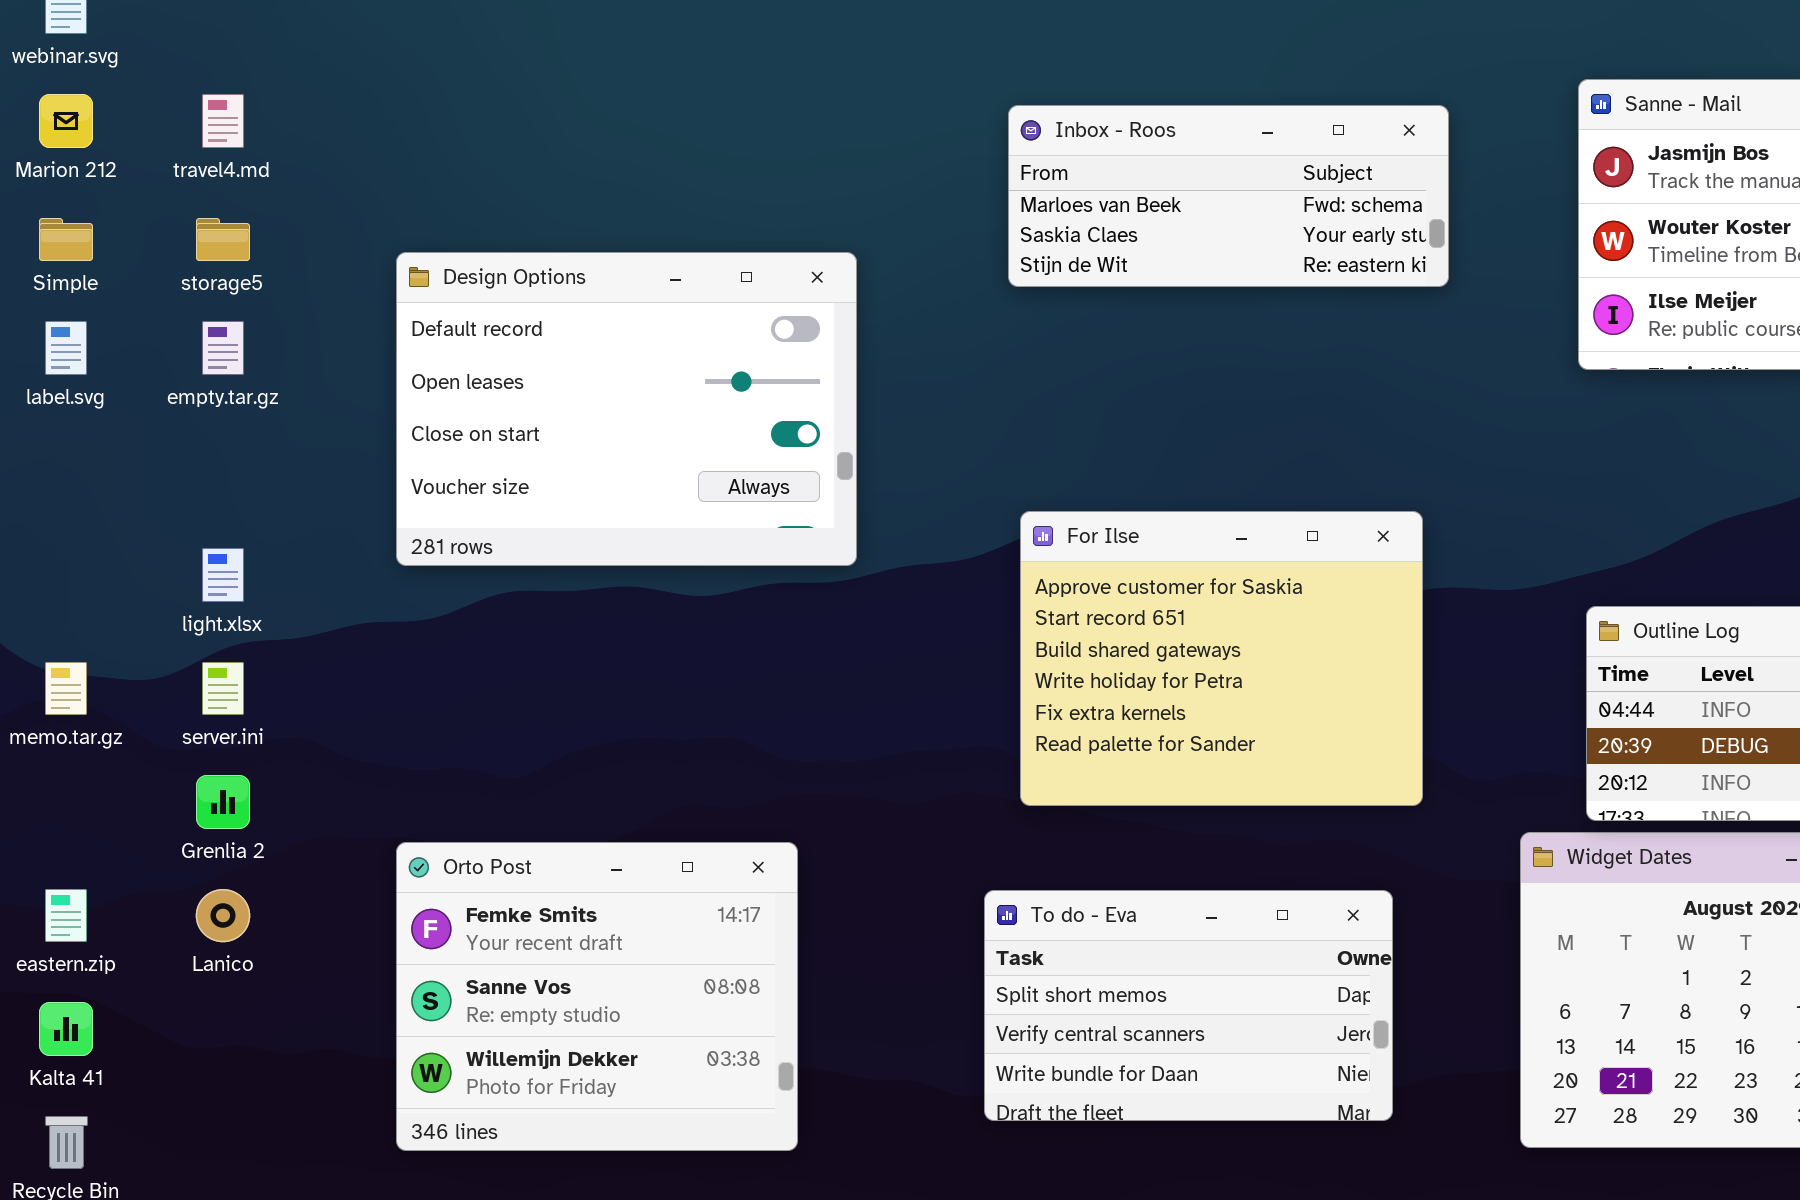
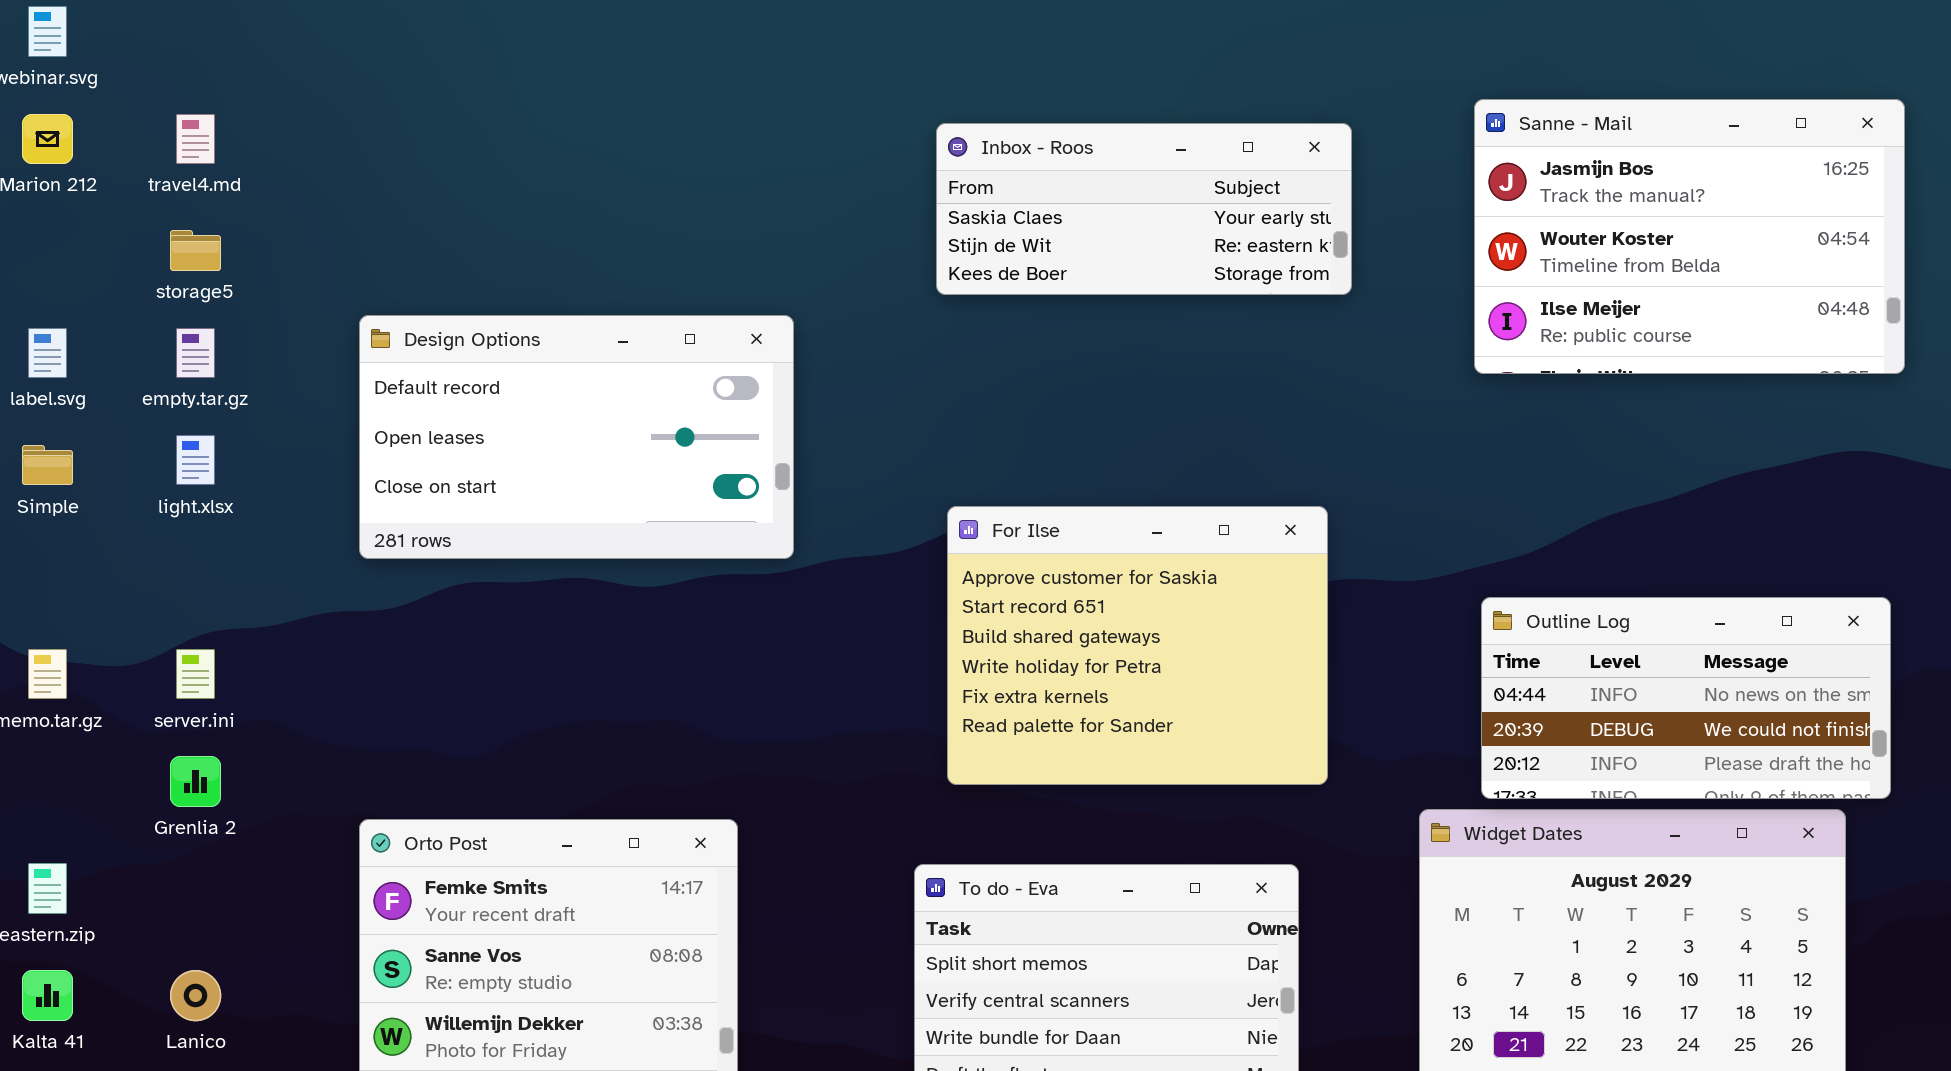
Inbox - Roos: [1008,105,1449,287] -> [936,123,1352,295], scrolled down 1 row
Simple: [39,218,93,261] -> [22,445,73,485], moved
Design Options: [396,252,857,566] -> [359,315,794,559], resized
light.xlsx: [202,548,244,602] -> [176,435,215,485], moved
Lanico: [196,889,250,942] -> [170,970,221,1021], moved

